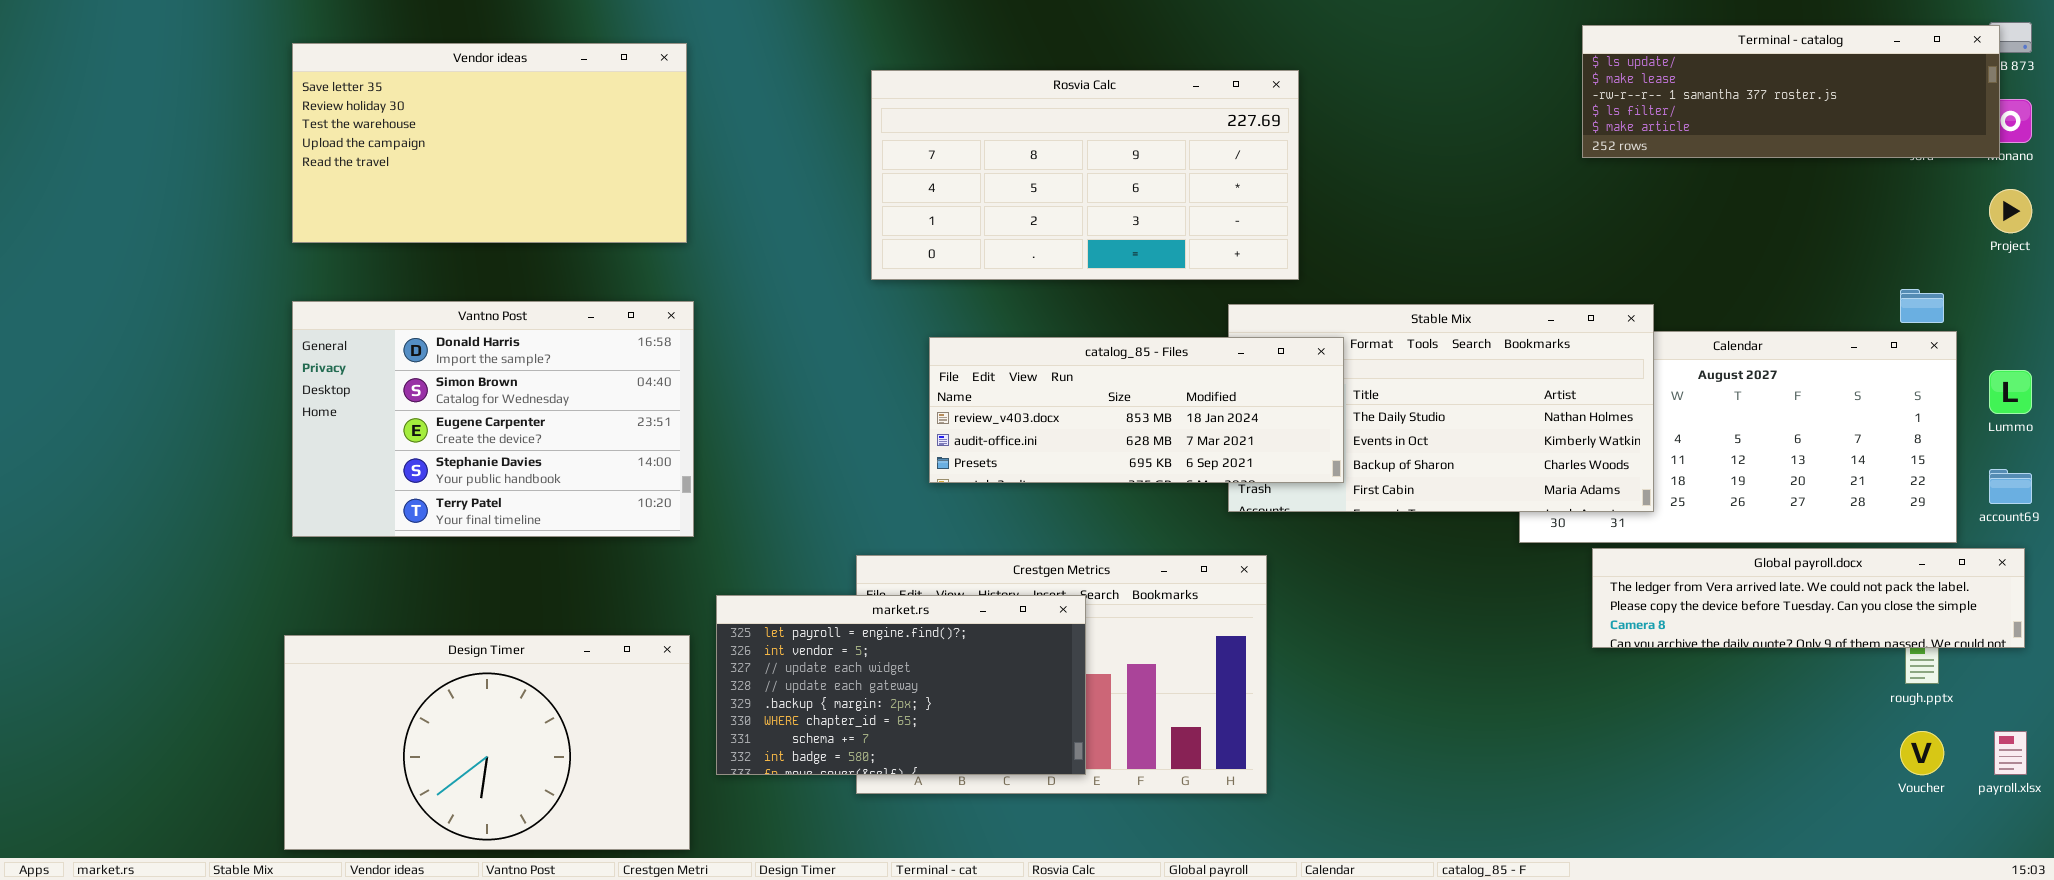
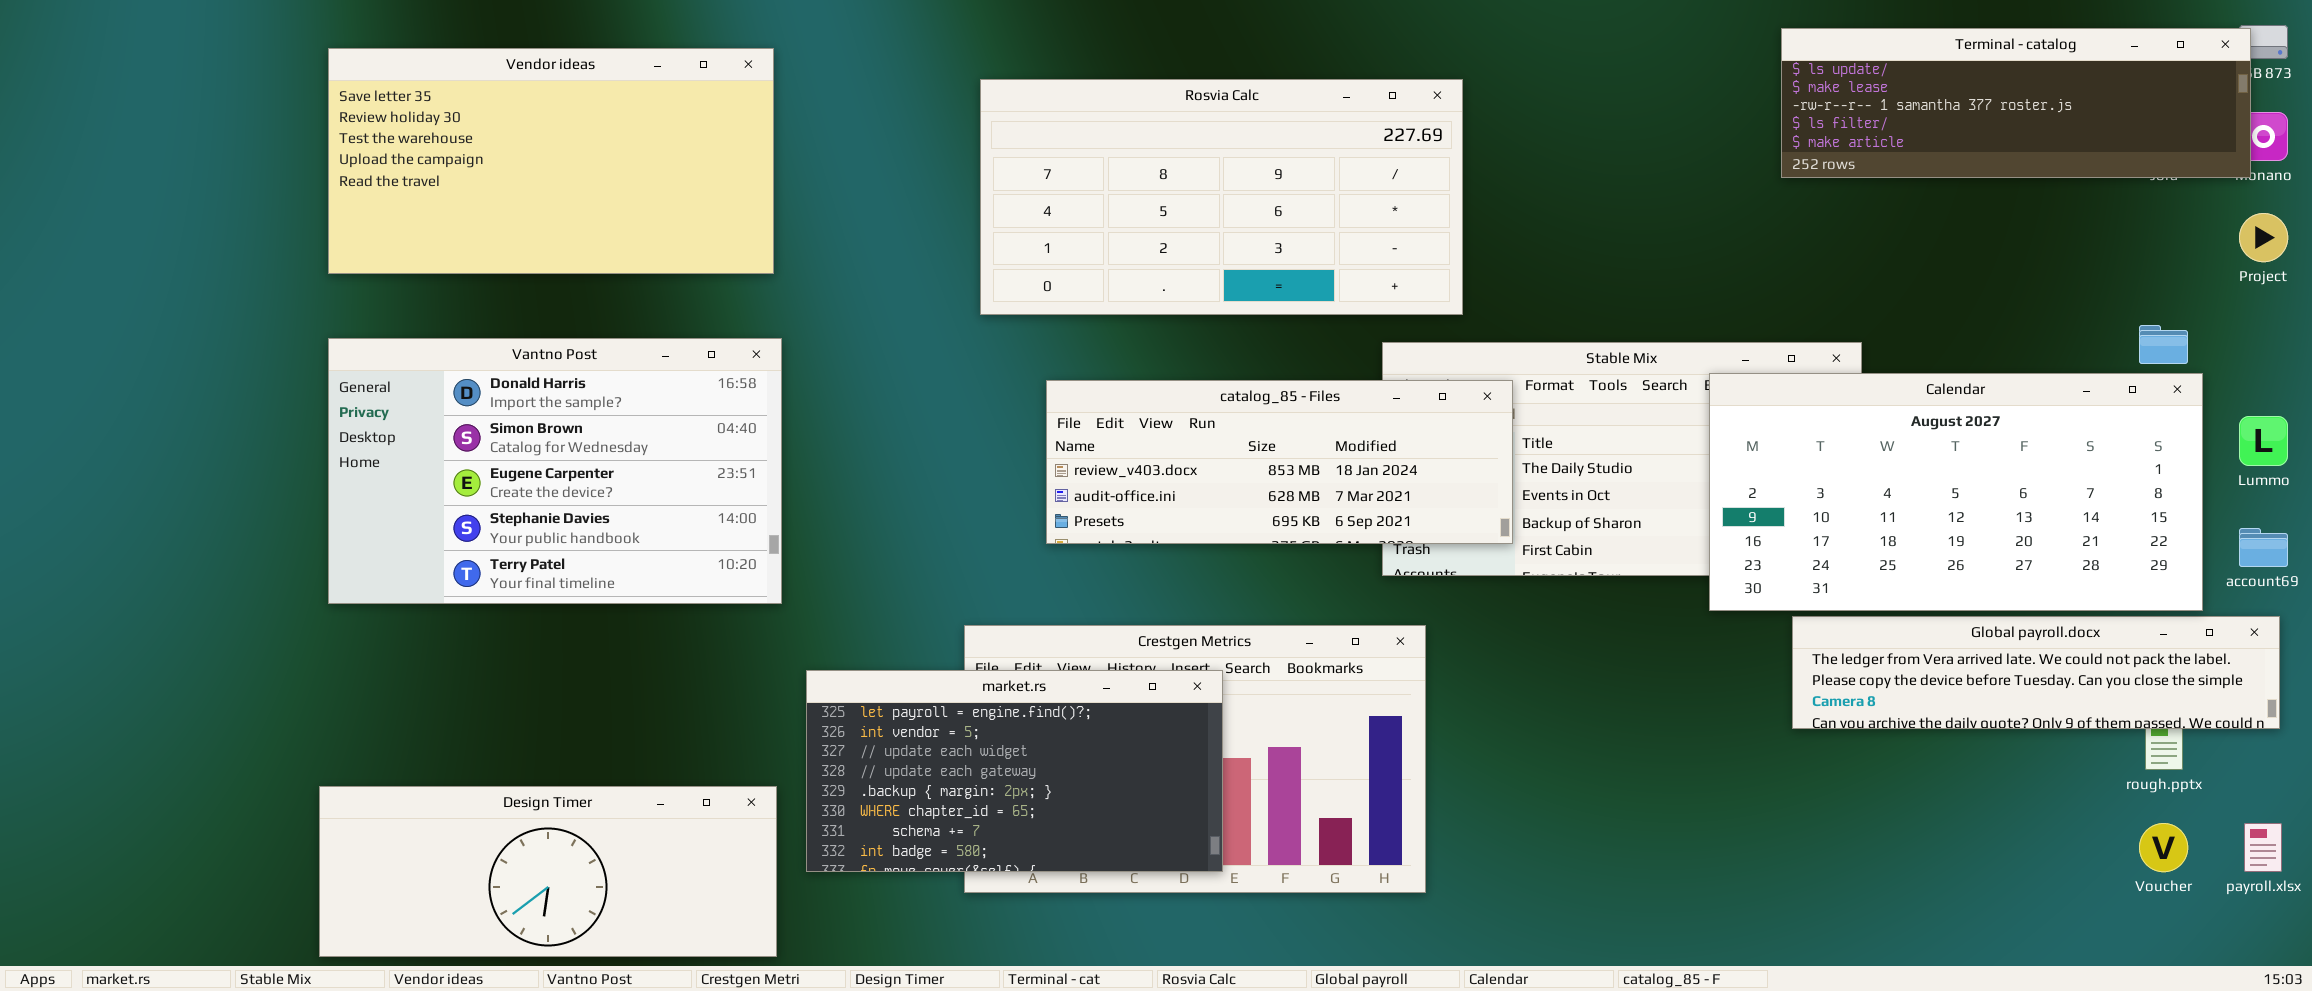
Calendar: [1519,331,1957,543] -> [1709,373,2203,611], raised
Design Timer: [284,635,690,850] -> [319,786,777,957], resized

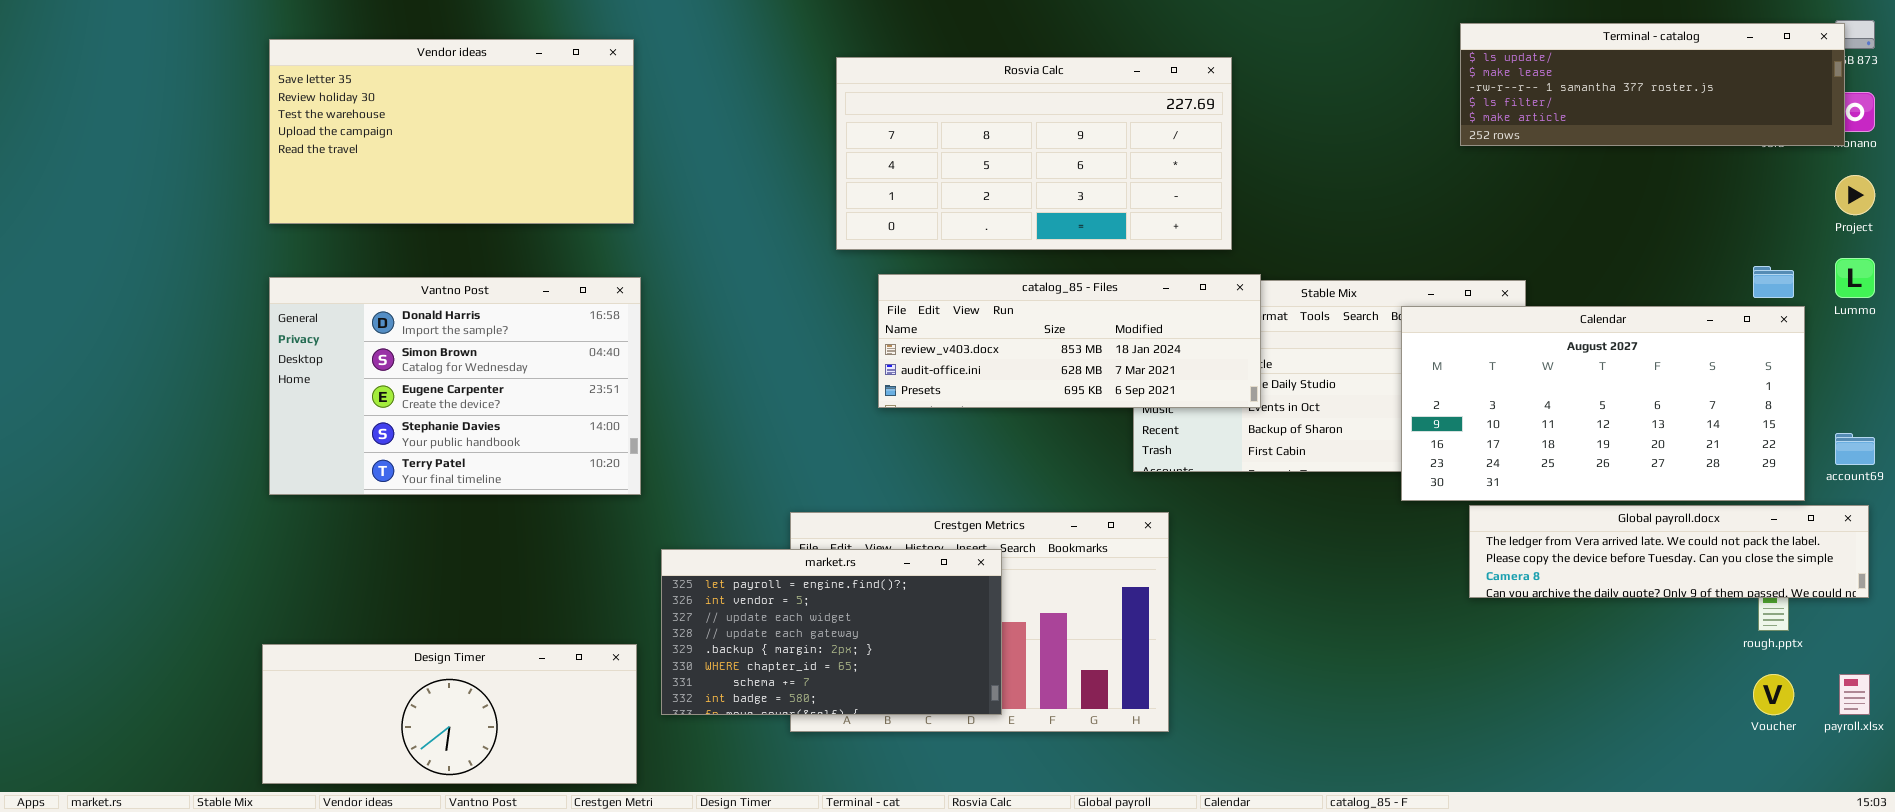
Rosvia Calc: [980,79,1463,315] -> [836,57,1232,250], moved
catalog_85 - Files: [1046,380,1513,544] -> [878,274,1261,408], moved
Lummo: [2239,416,2288,466] -> [1835,258,1875,298], moved

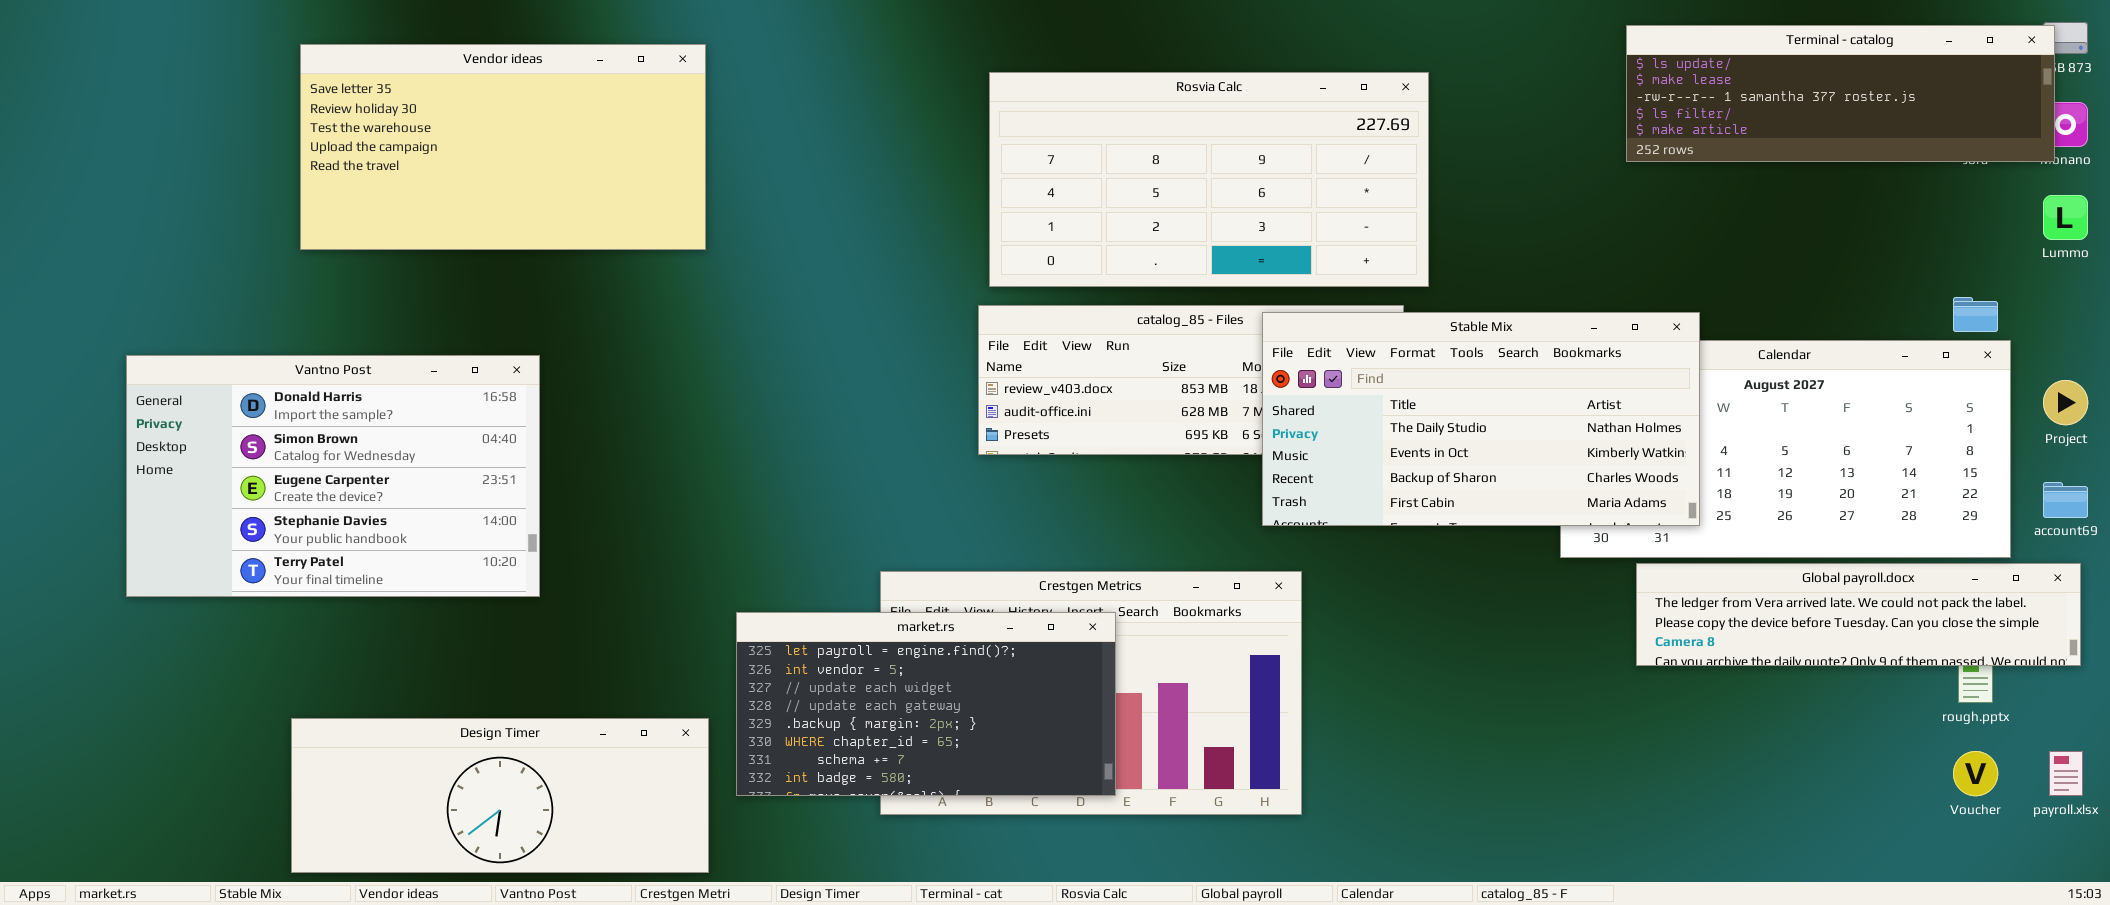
Rosvia Calc: [836,57,1232,250] -> [989,72,1429,287], moved
Project: [1835,175,1875,215] -> [2043,380,2088,425], moved
Lummo: [1835,258,1875,298] -> [2043,195,2088,240], moved
Vantno Post: [269,277,641,495] -> [126,355,540,597], moved
Stable Mix: [1133,280,1526,472] -> [1262,312,1700,526], raised

